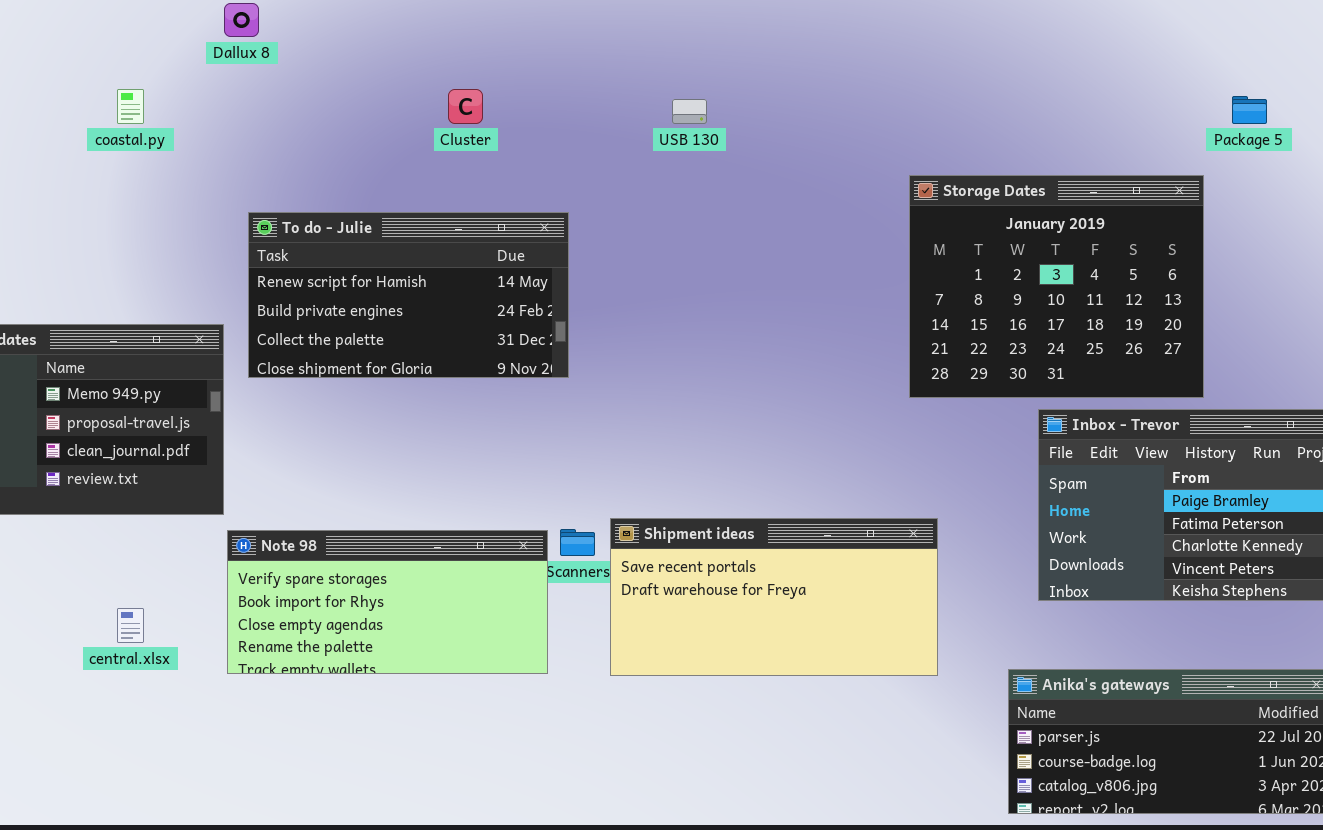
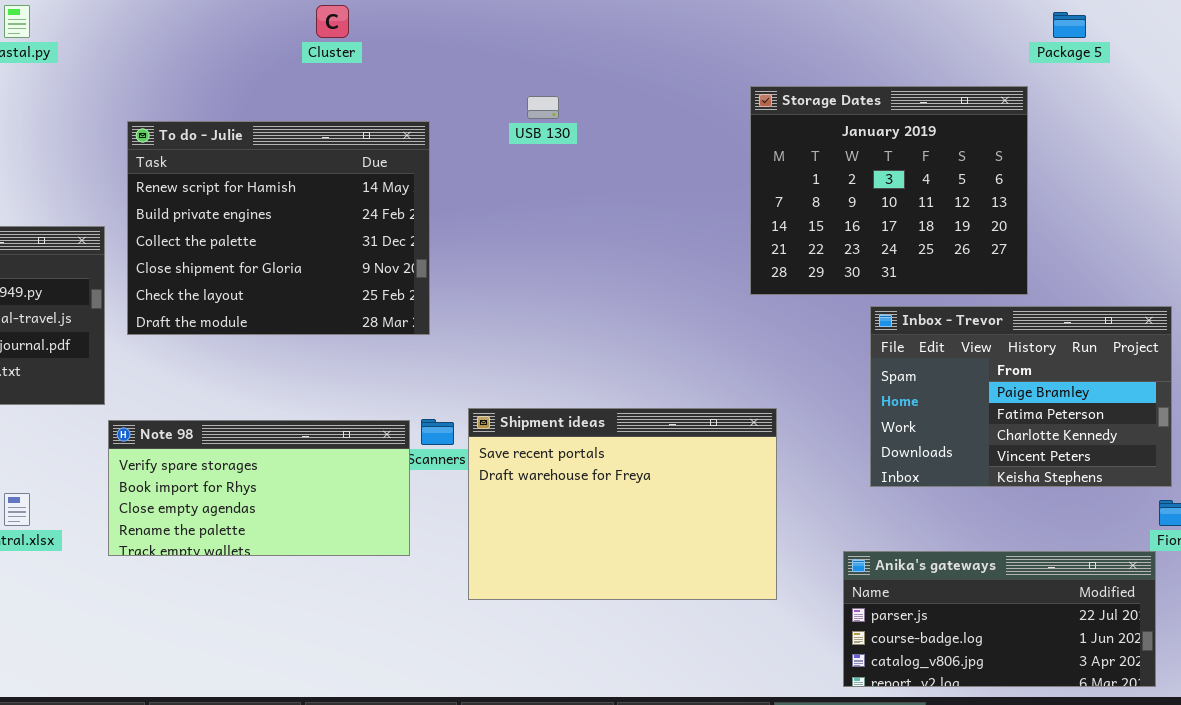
USB 130: [672,99,707,124] -> [527,96,559,119], moved
To do - Julie: [248,212,569,378] -> [127,121,430,335], resized
Shipment ideas: [610,518,938,676] -> [468,408,777,600], resized

